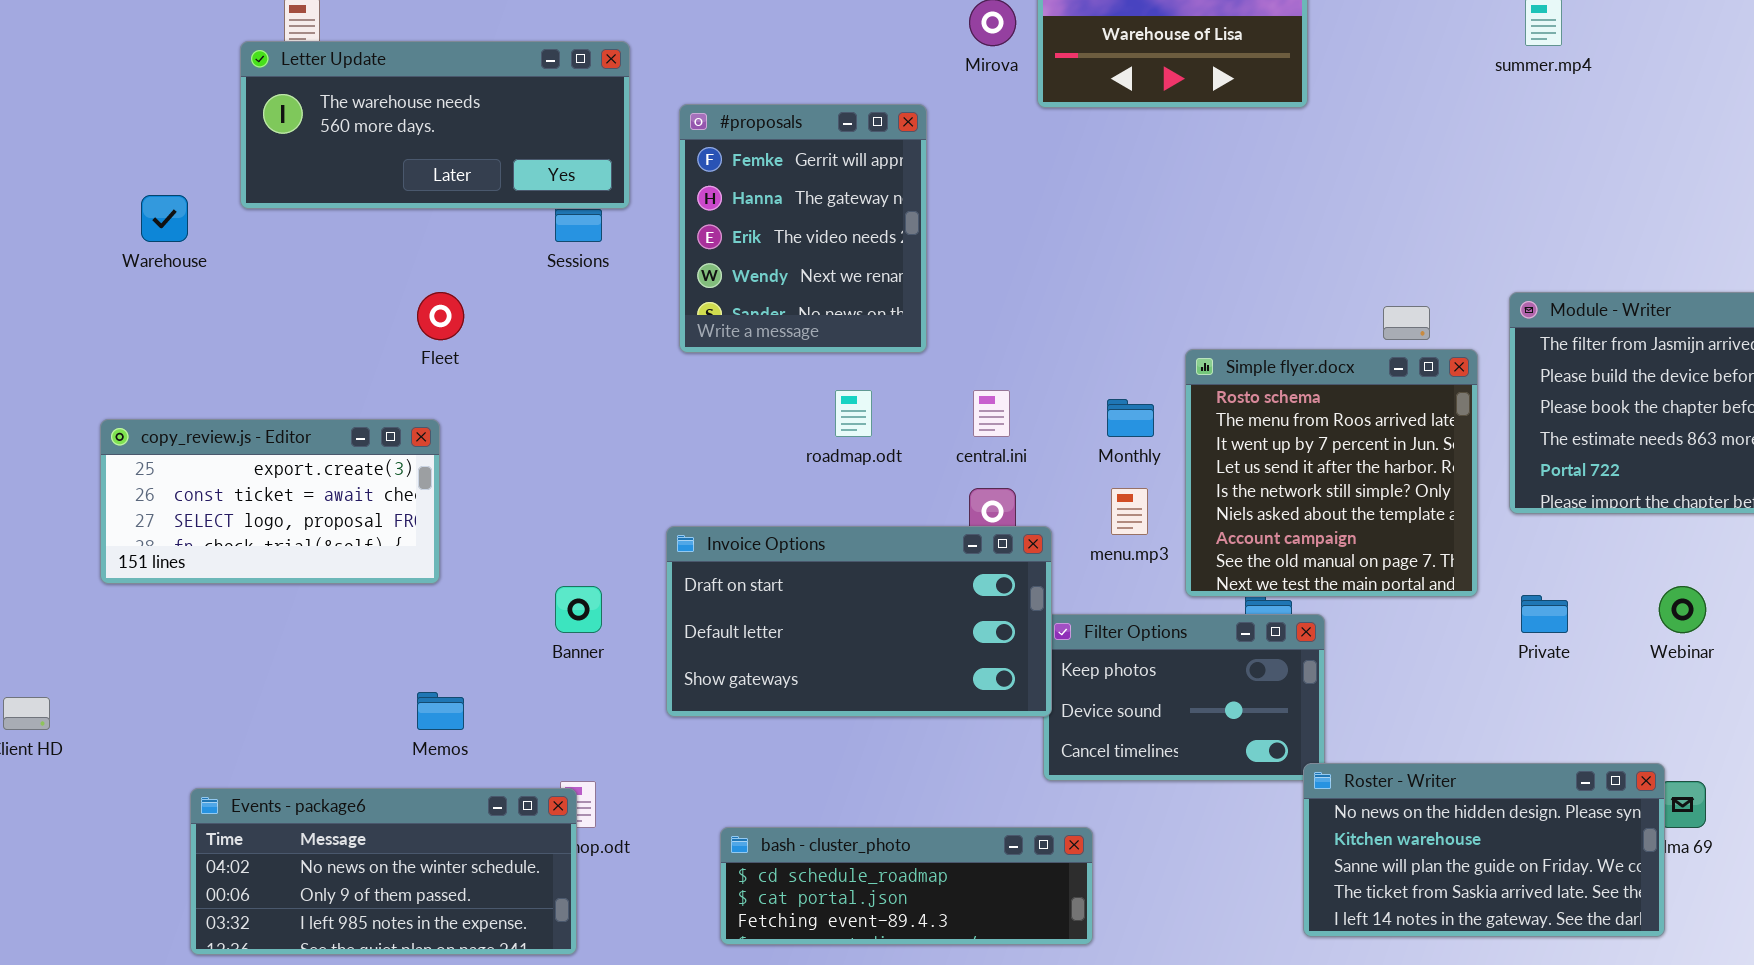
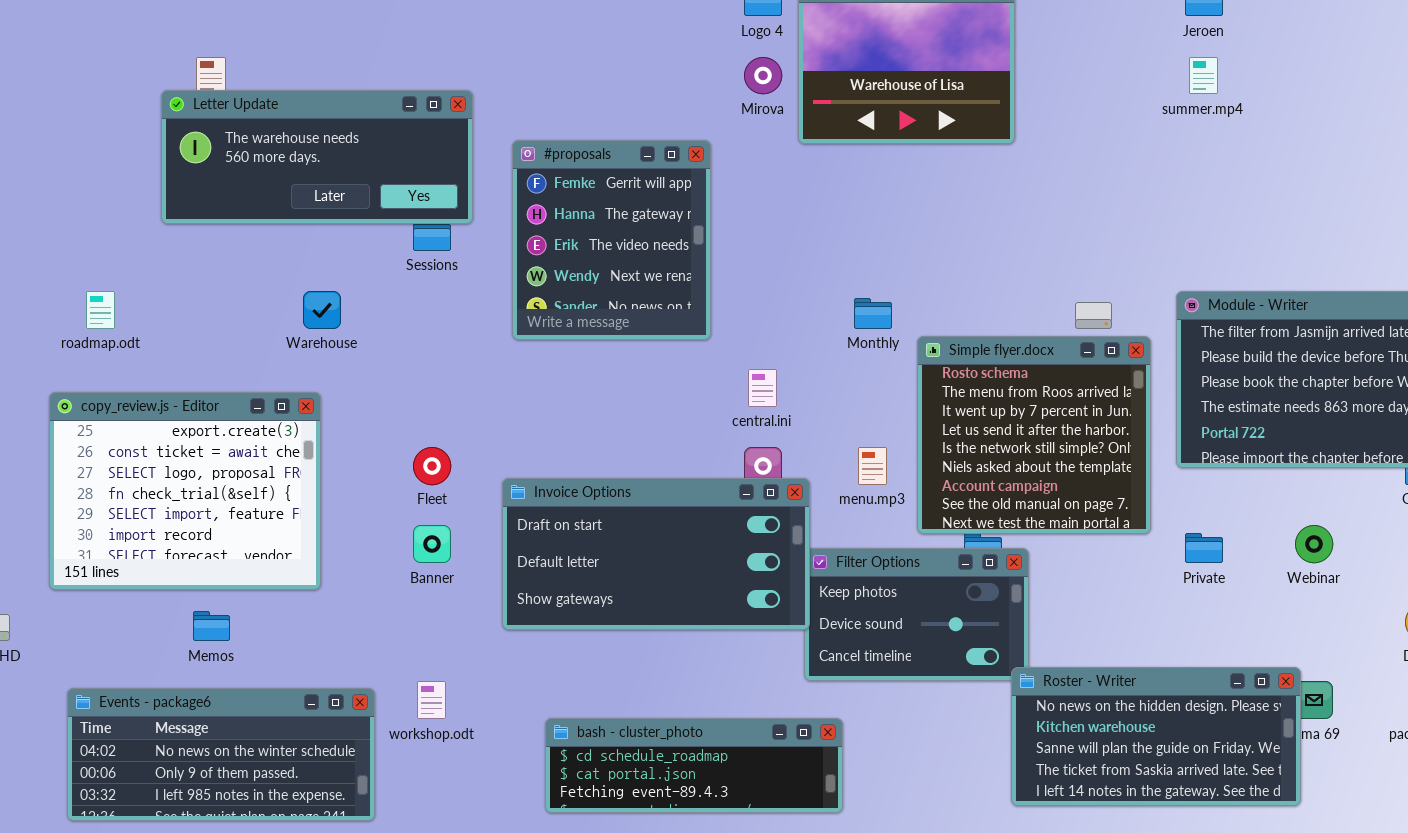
Warehouse: [141,195,188,242] -> [303,291,341,329], moved
Fleet: [417,292,464,340] -> [413,447,451,485], moved
roadmap.odt: [835,390,872,437] -> [86,291,115,329], moved
Monthly: [1107,399,1154,437] -> [854,298,892,329], moved
copy_review.js - Editor: [100,419,440,584] -> [49,392,321,590], resized
Memos: [417,692,464,730] -> [193,611,230,641], moved
Events - package6: [190,788,577,955] -> [67,688,375,821], moved

